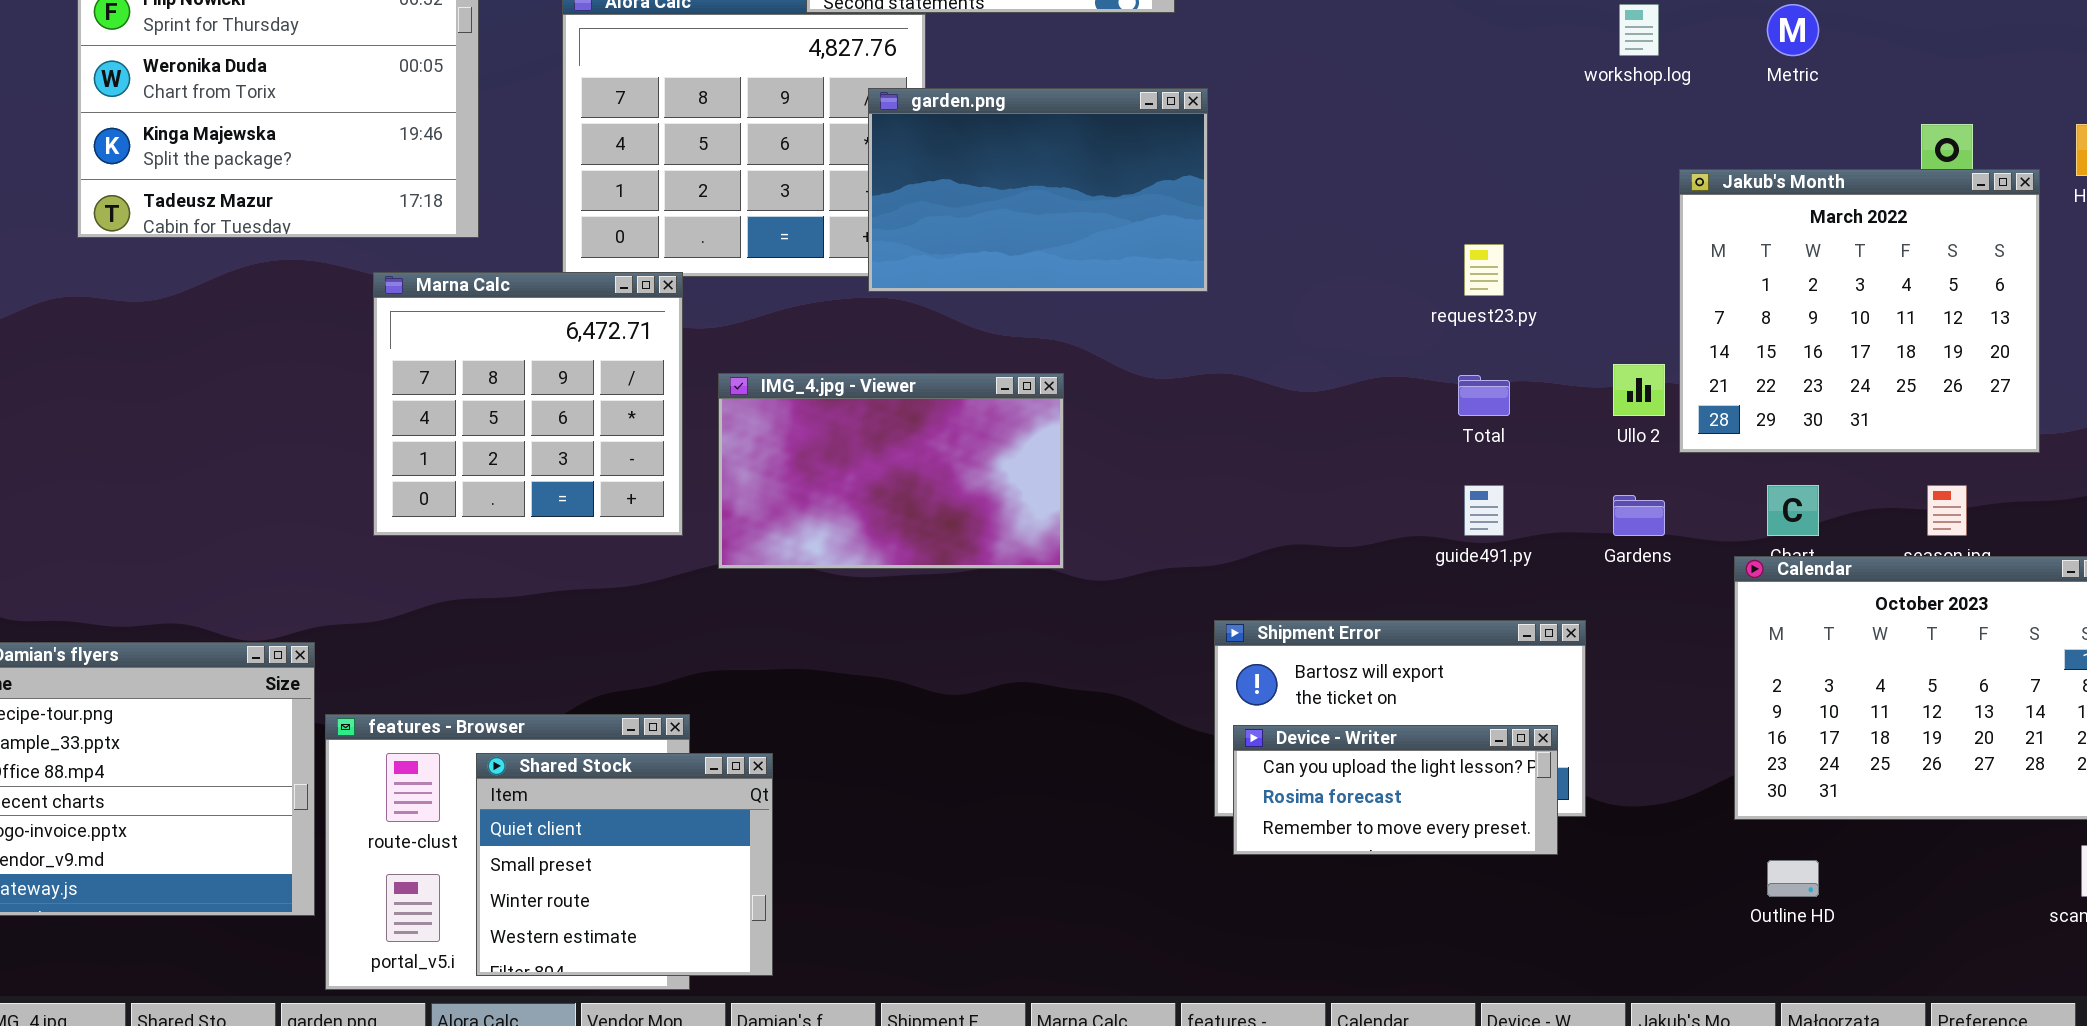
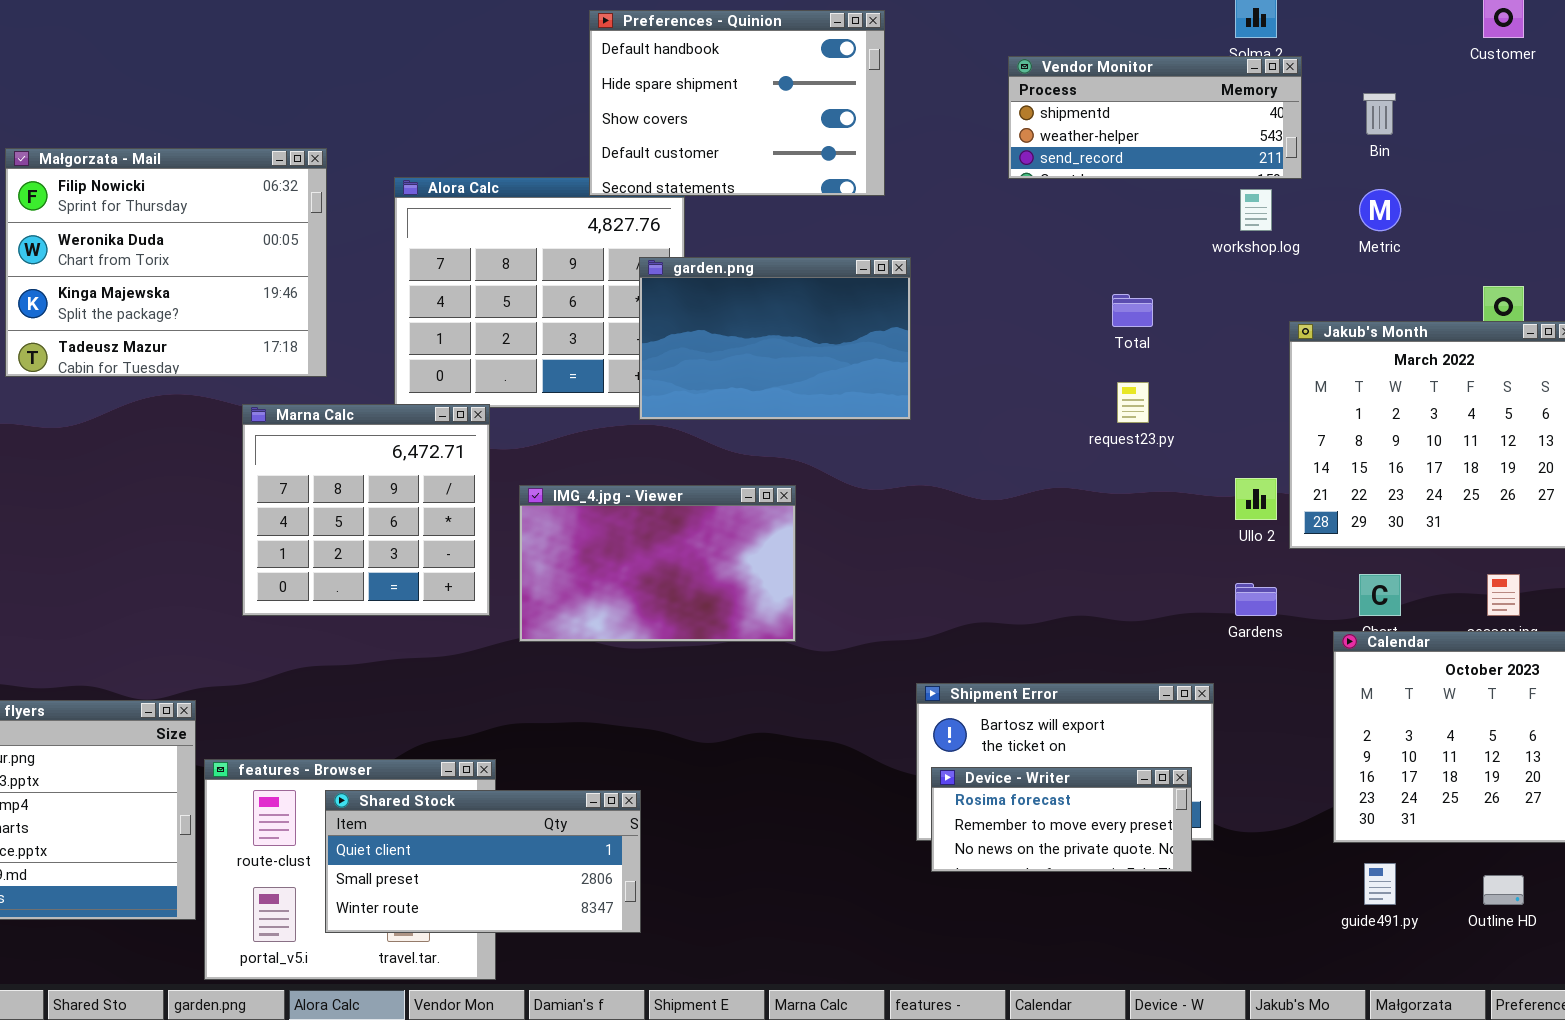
Total: [1458,375,1510,416] -> [1112,294,1153,327], moved
guide491.py: [1464,485,1504,536] -> [1364,863,1396,905], moved
Device - Writer: [1233,725,1558,855] -> [931,767,1192,872], scrolled down 1 row
Shared Stock: [476,753,773,976] -> [325,790,641,933], resized
Outline HD: [1767,860,1819,897] -> [1483,875,1524,905], moved

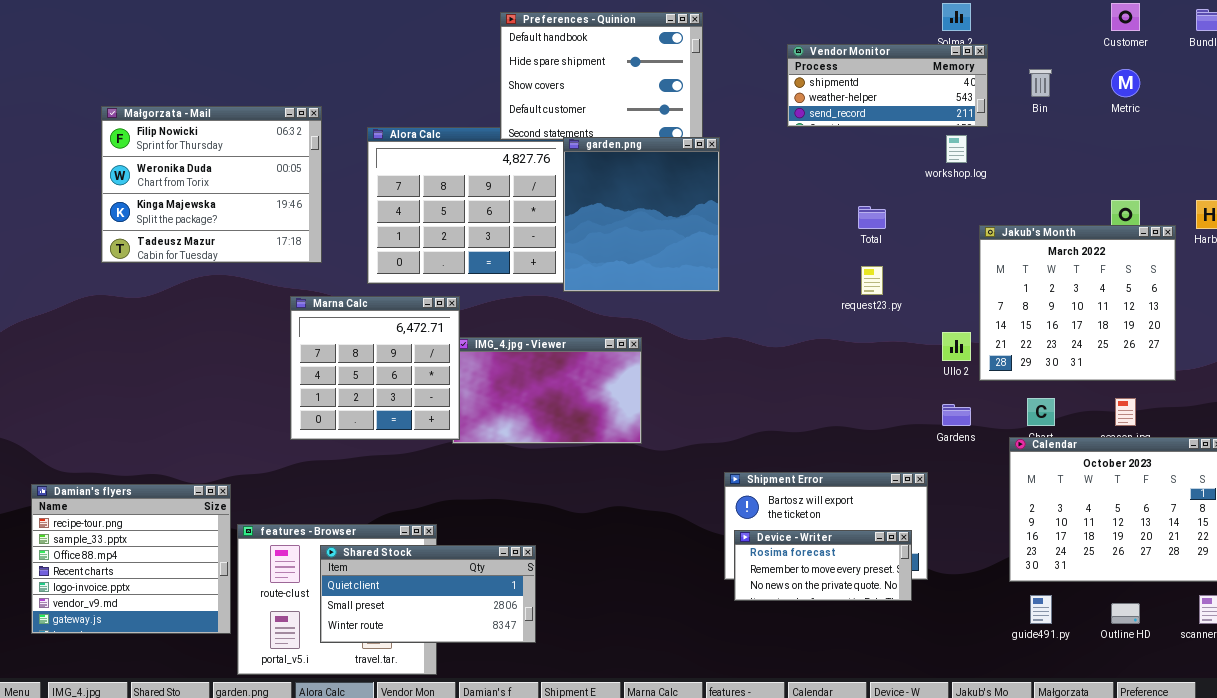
Metric: [1359,189,1401,231] -> [1111,69,1140,97], moved
garden.png: [639,257,911,420] -> [563,137,720,292], resized
Marna Calc: [242,404,490,616] -> [290,296,460,440], moved

